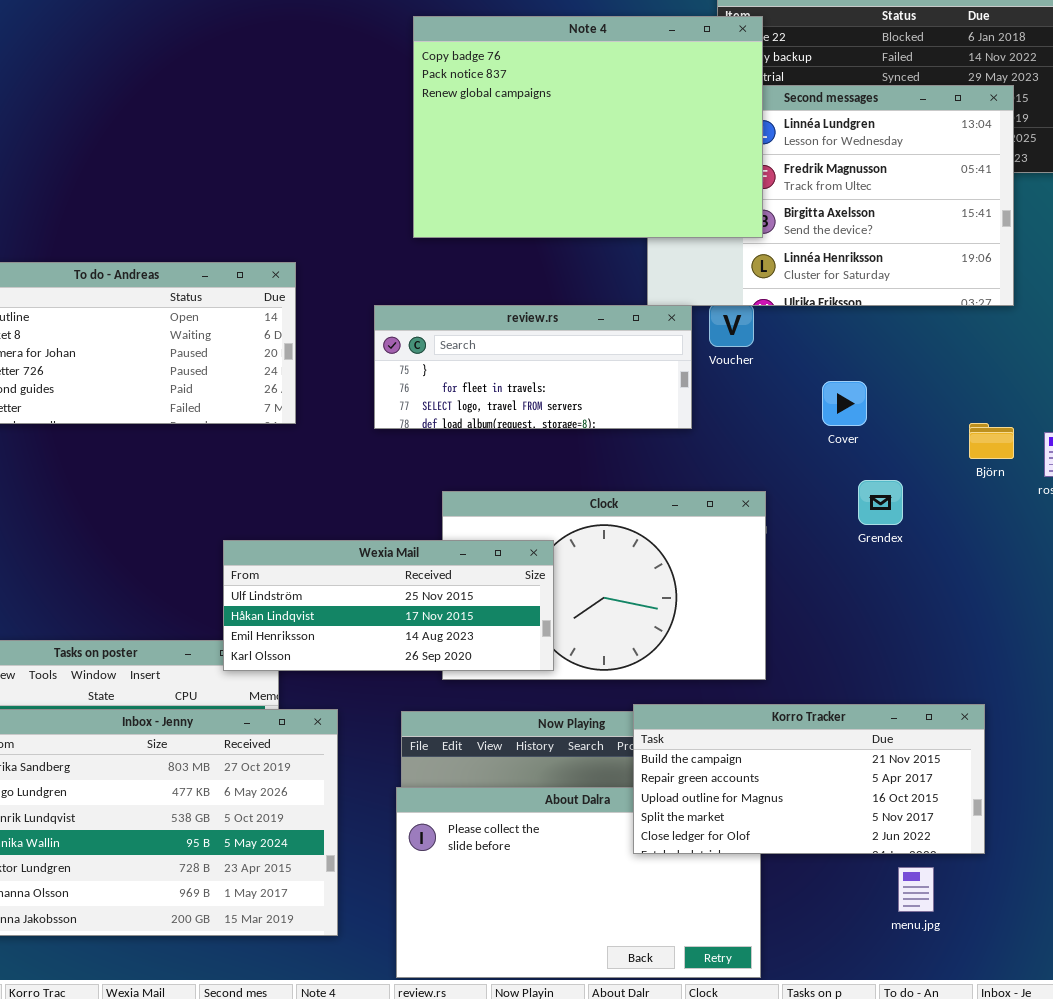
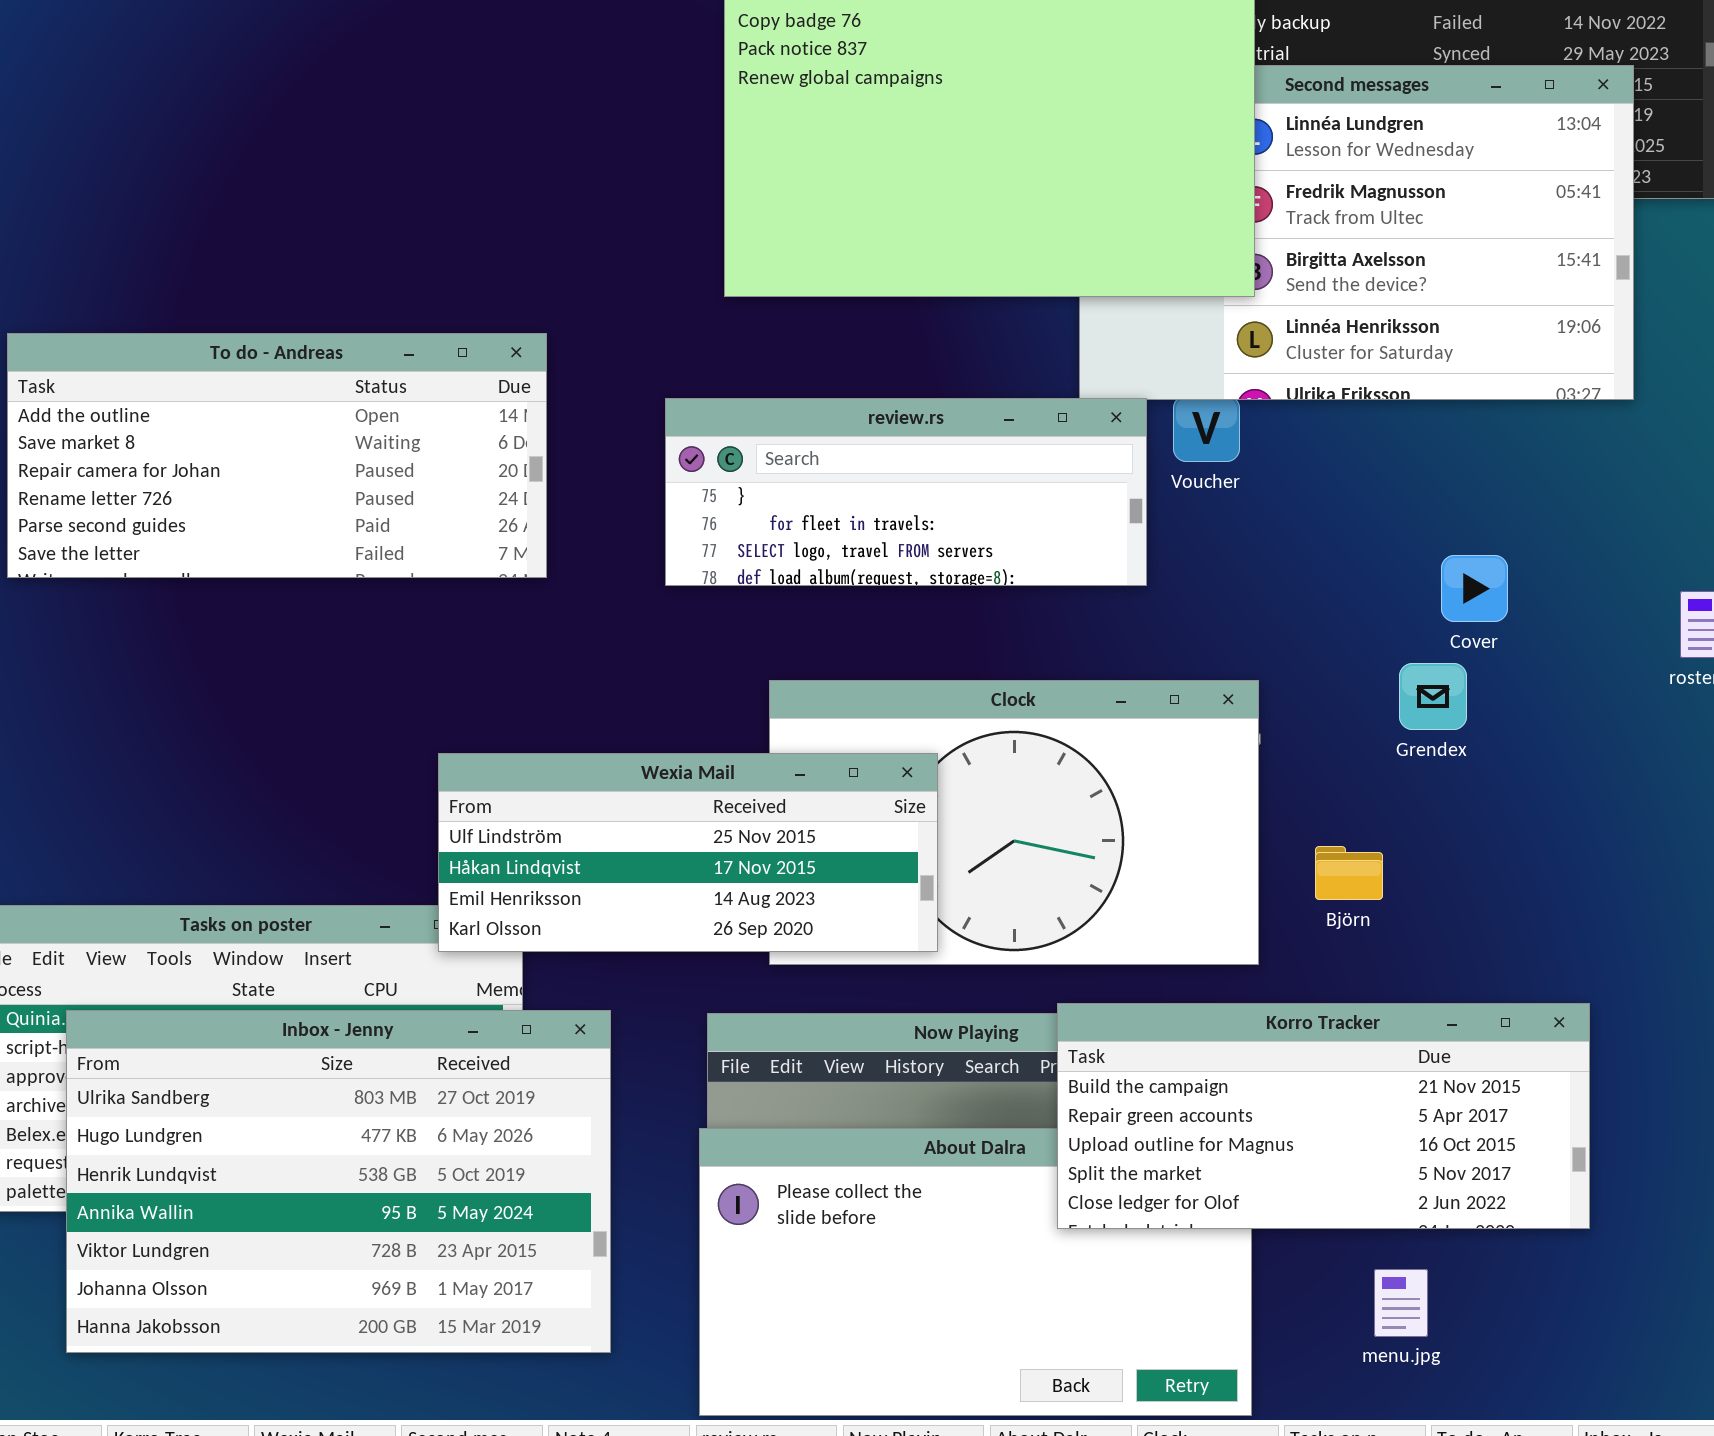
Cover: [822,381,867,426] -> [1441,555,1508,622], moved
Björn: [969,423,1014,459] -> [1315,846,1383,900], moved
menu.jpg: [898,867,934,912] -> [1374,1269,1428,1337], moved

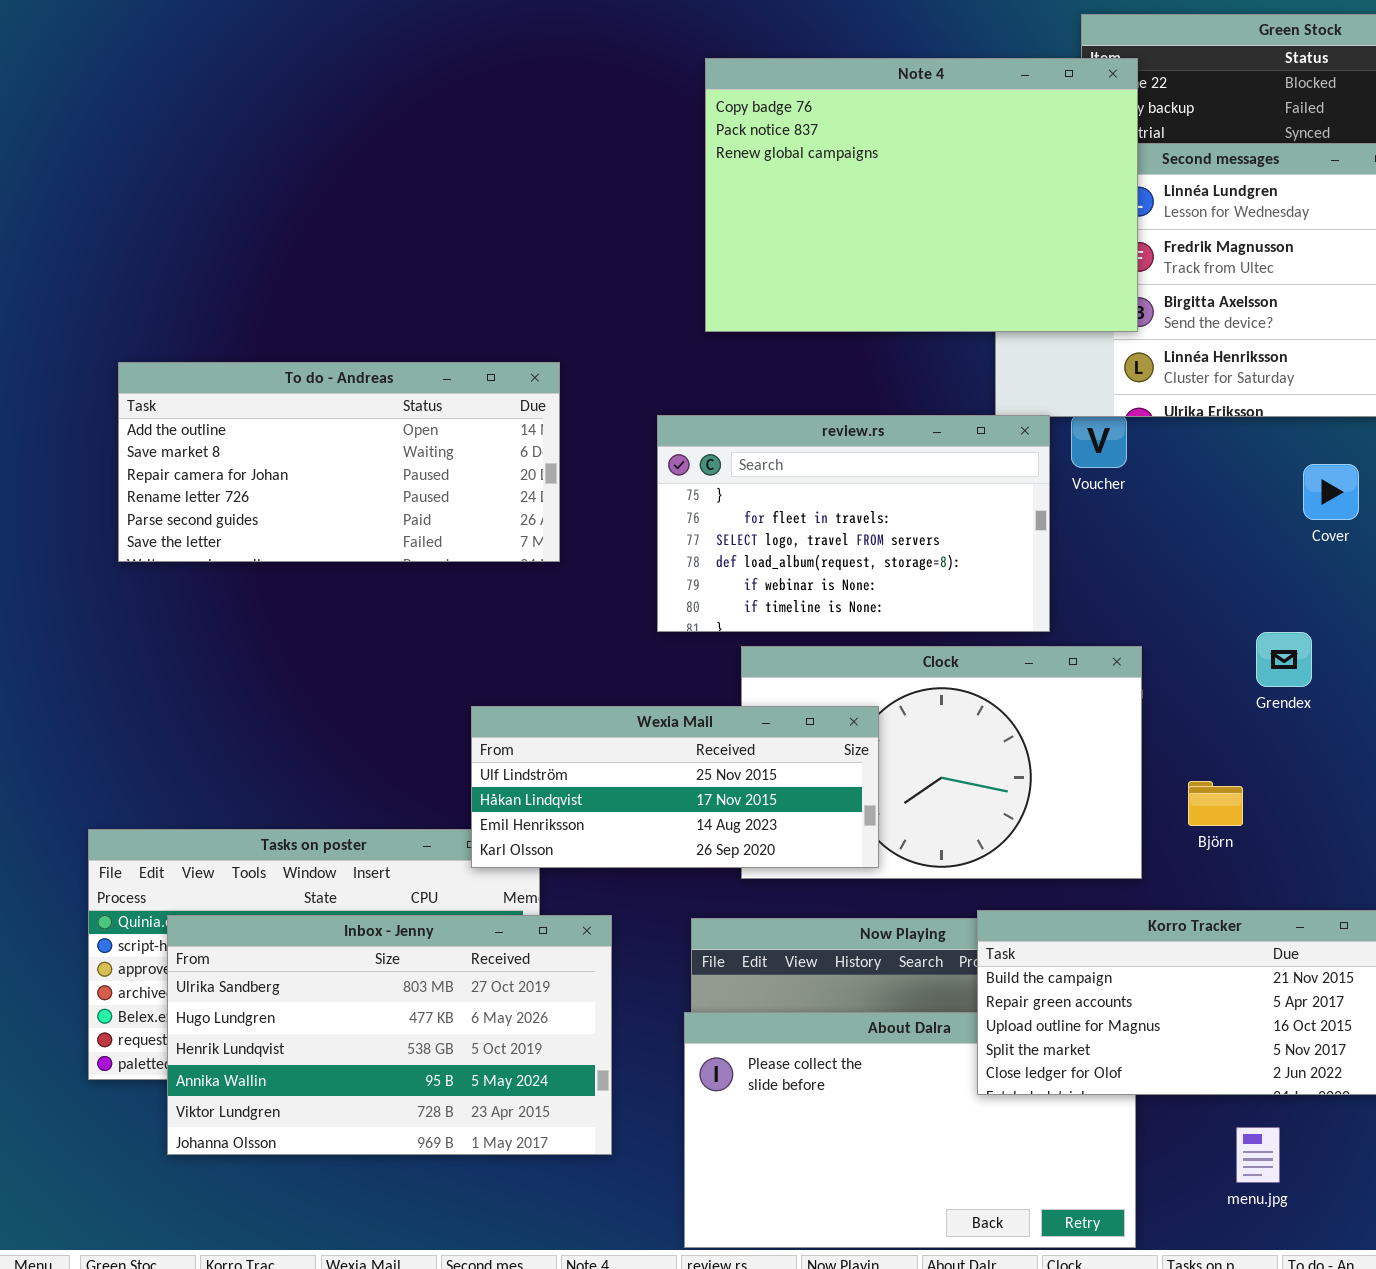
review.rs: [665,398,1147,586] -> [657,415,1050,632], resized
Cover: [1441,555,1508,622] -> [1303,464,1359,520], moved
Inbox - Jenny: [66,1010,611,1353] -> [167,915,612,1155], resized

